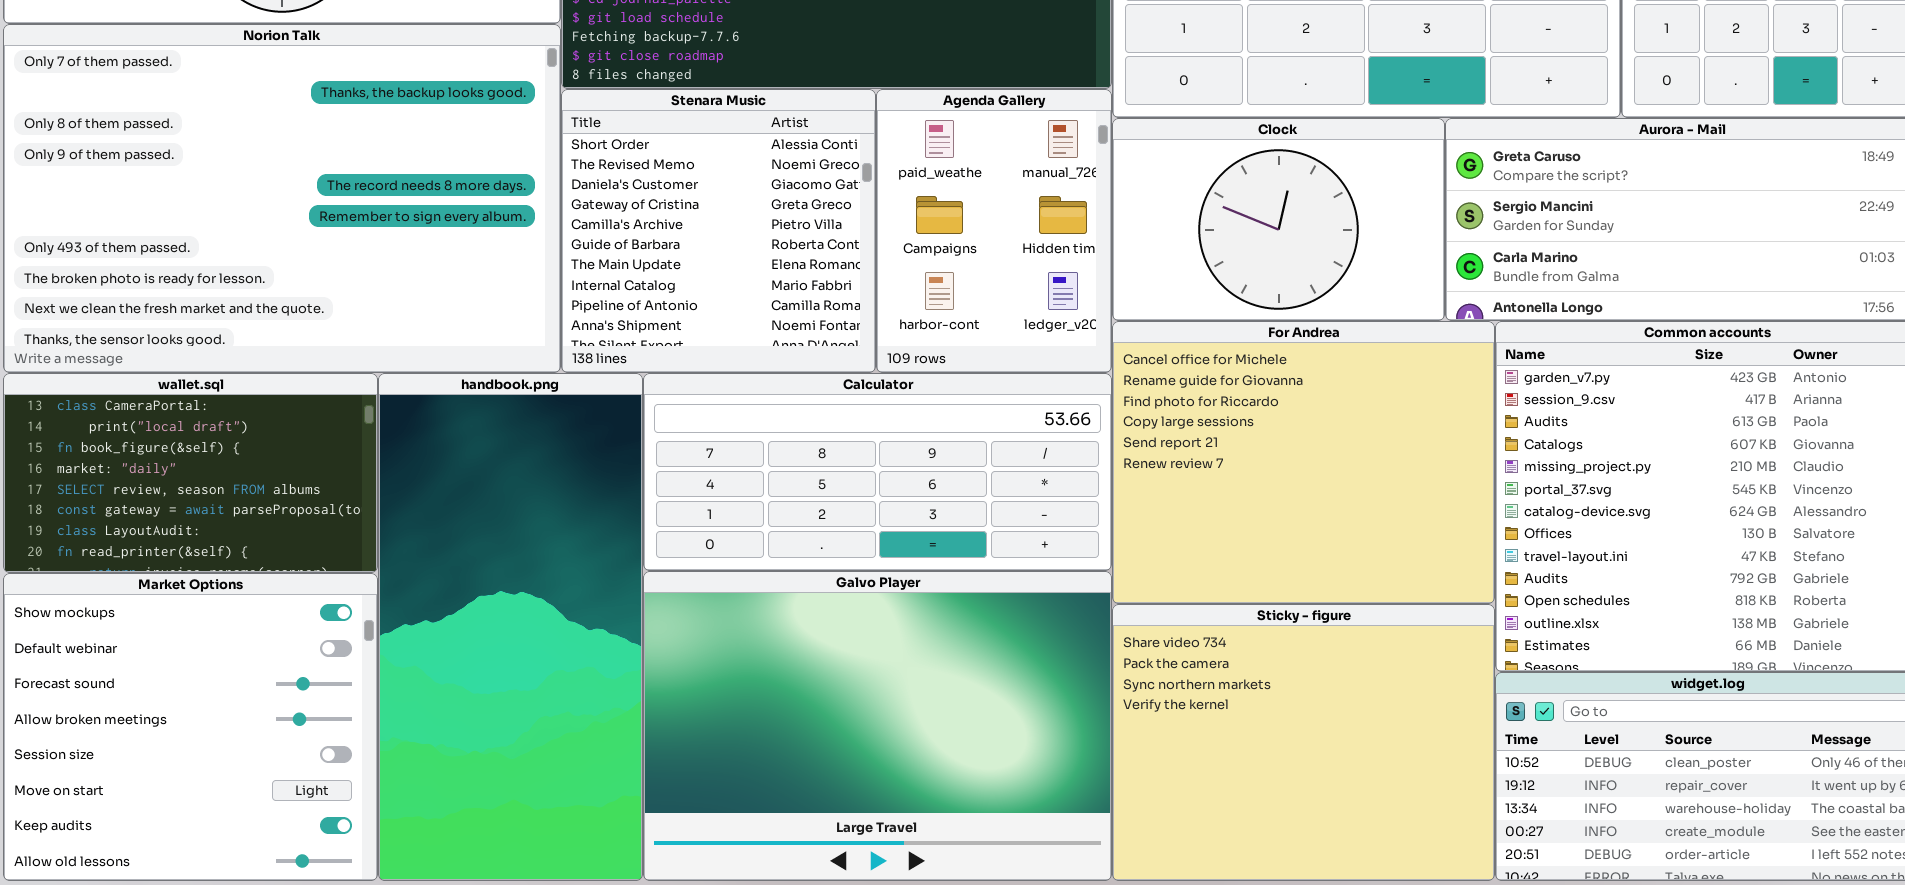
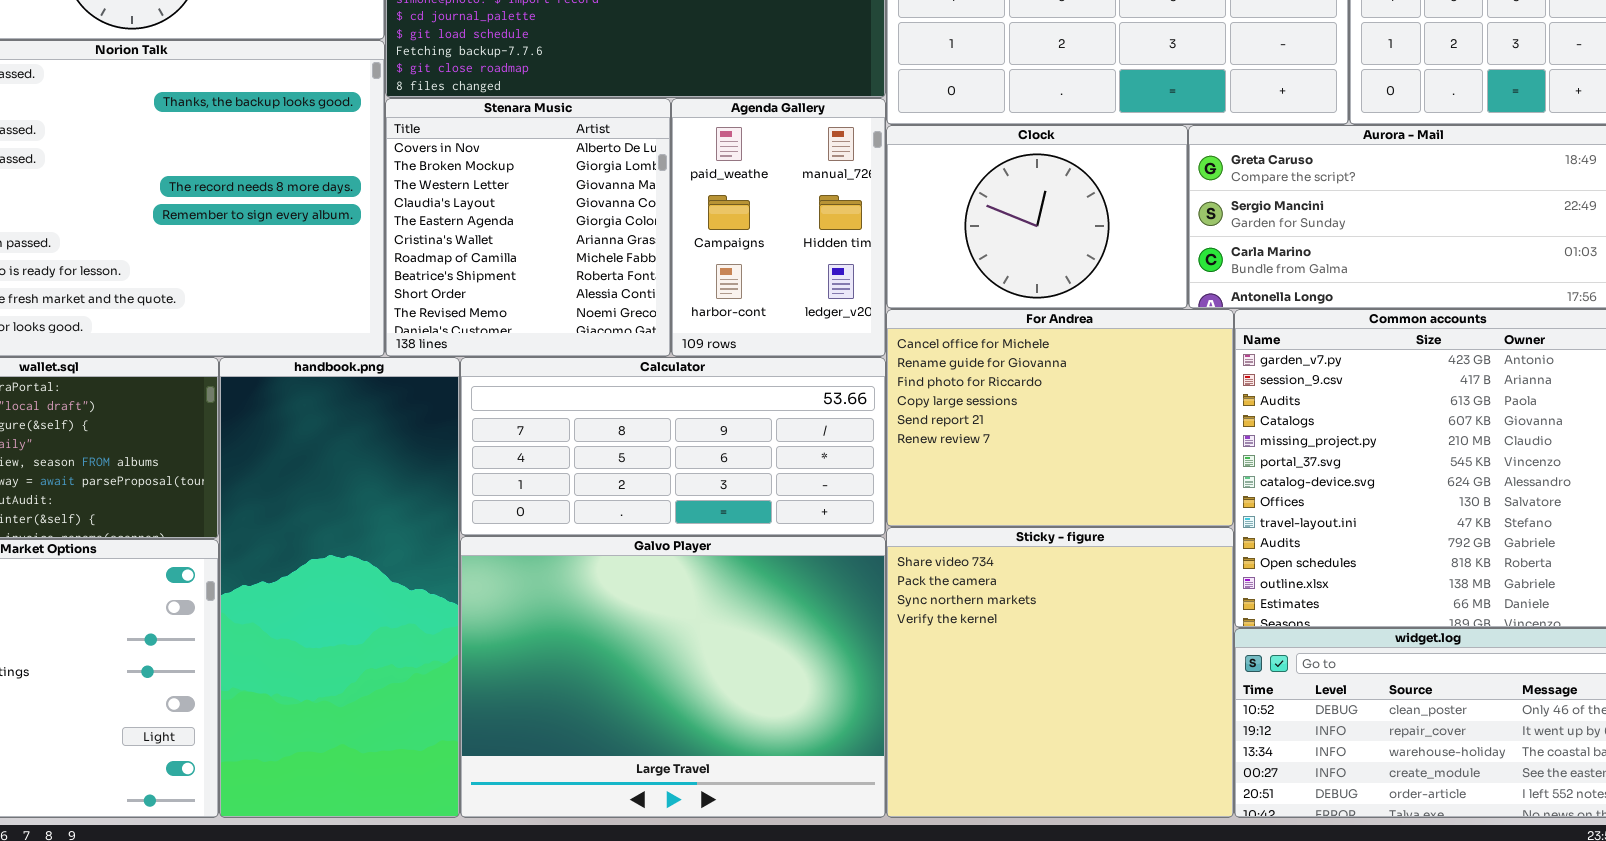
Stenara Music: [561,89,876,373] -> [385,98,671,357], scrolled up 8 rows
For Andrea: [1112,321,1495,604] -> [886,309,1234,527], resized
Sticky - figure: [1112,604,1495,881] -> [886,527,1234,818], resized

